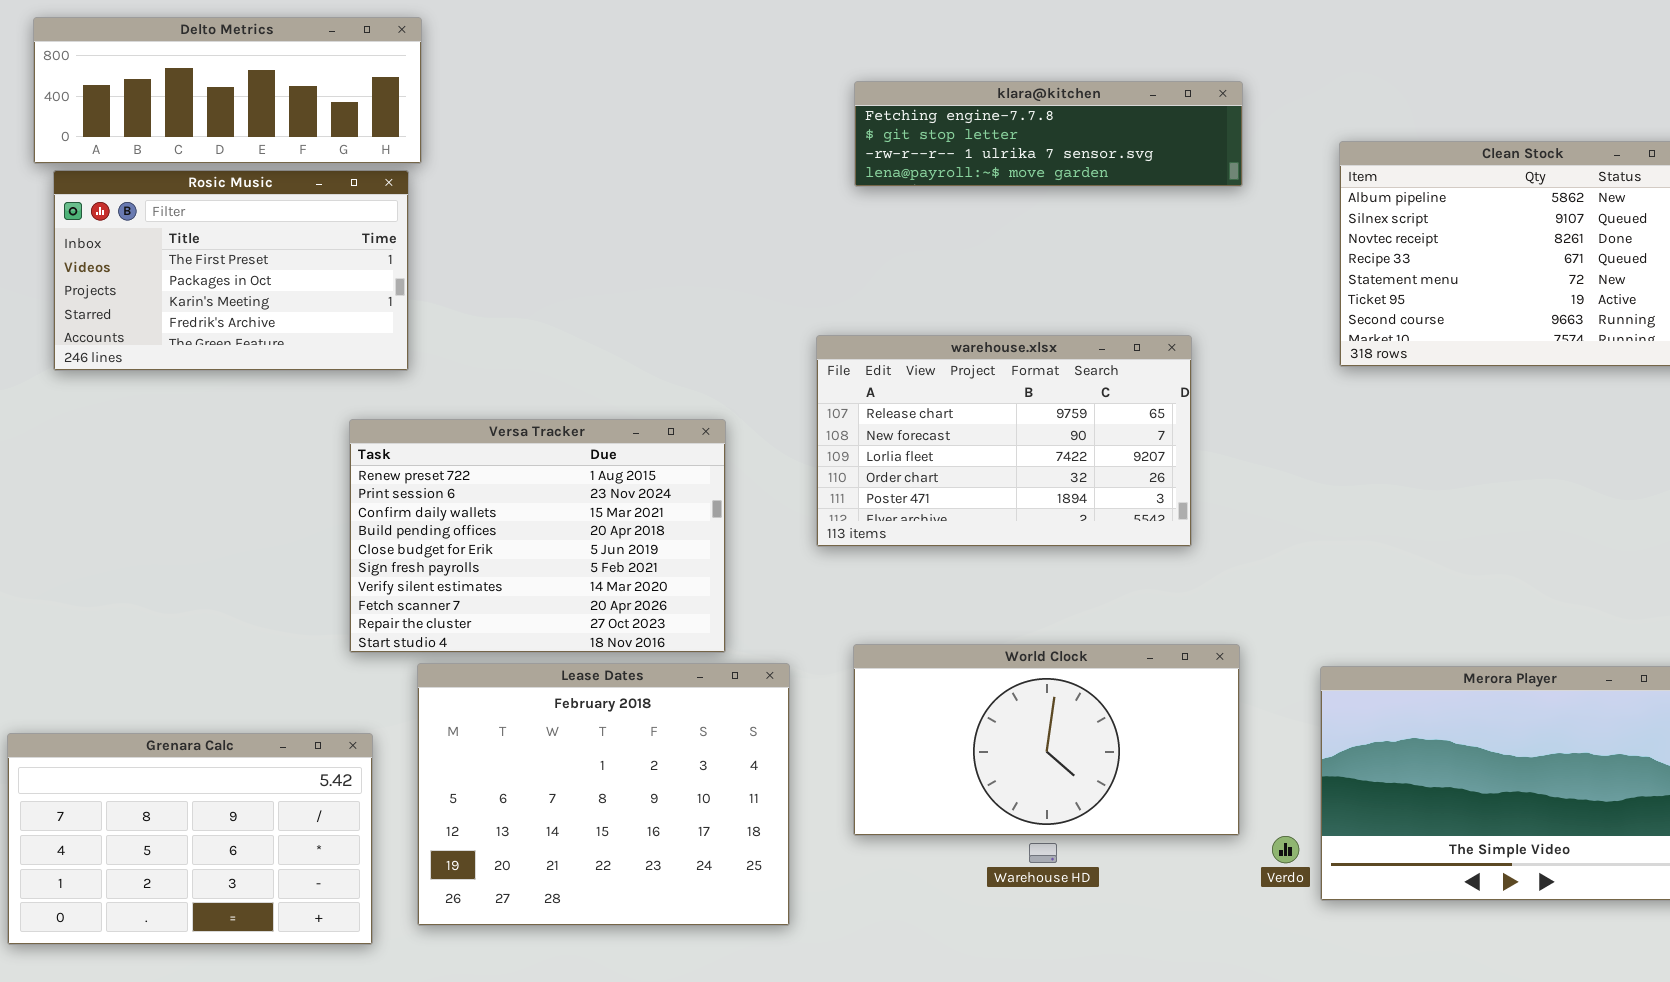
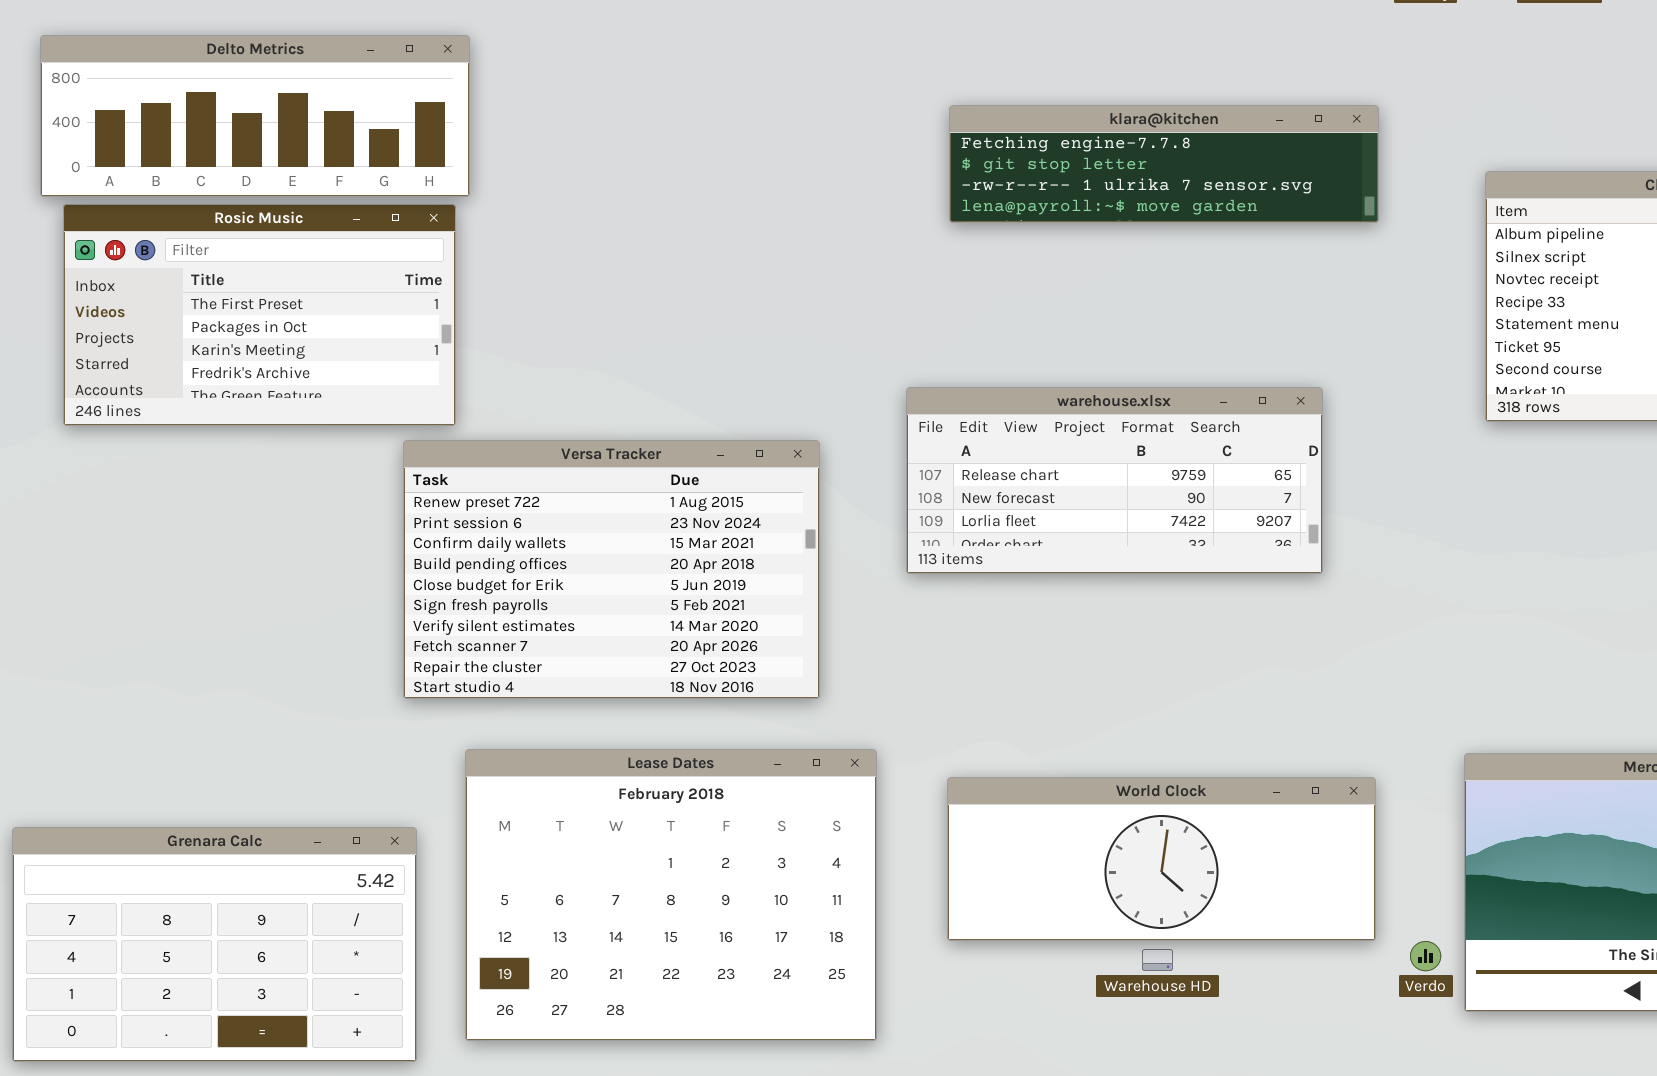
warehouse.xlsx: [816,335,1192,547] -> [906,387,1323,574], resized
Versa Tracker: [349,419,726,653] -> [403,440,820,699], moved
World Clock: [853,644,1240,836] -> [947,777,1376,941], resized

